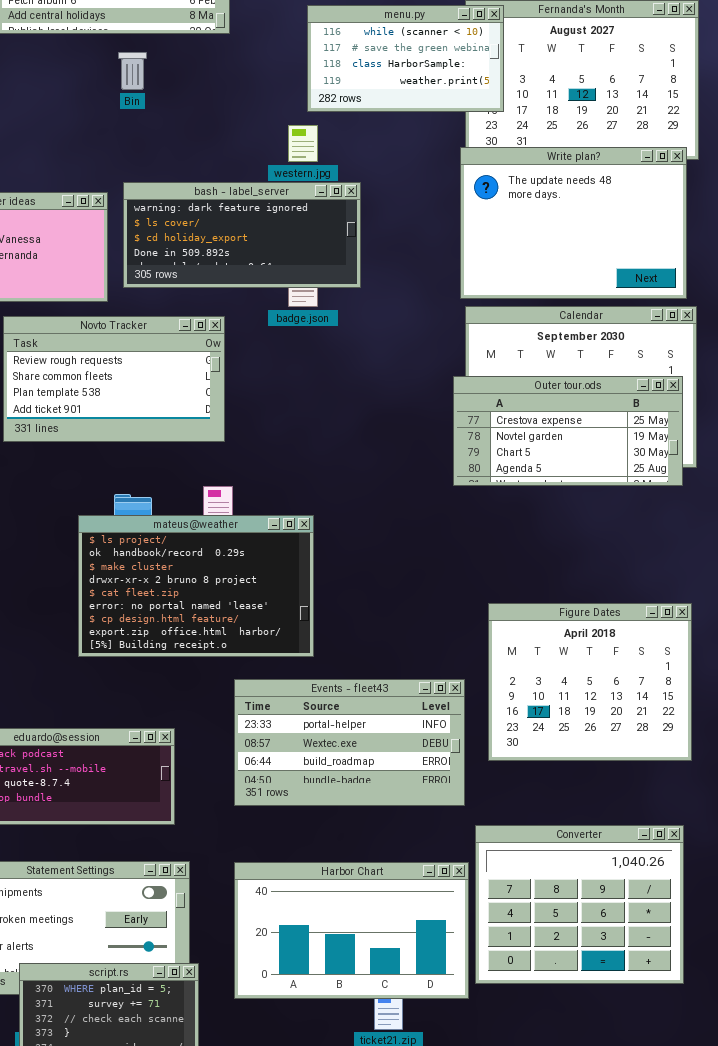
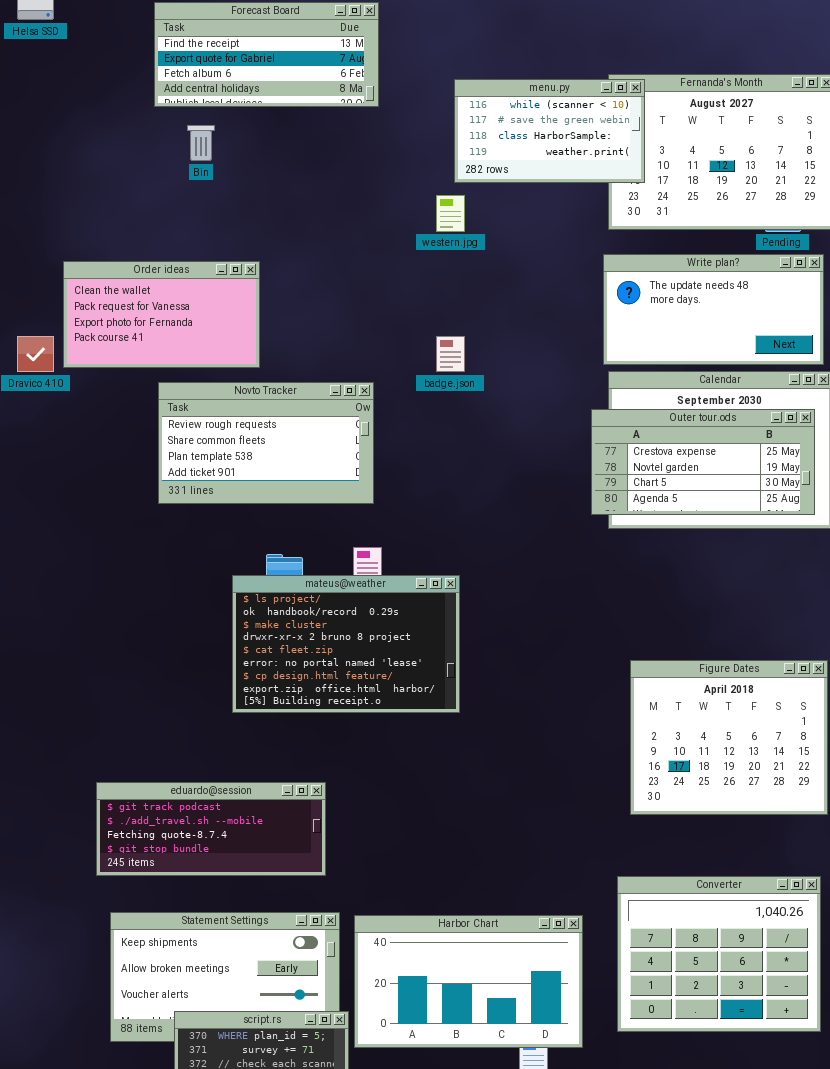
Bin: [118,52,147,90] -> [187,125,215,161], moved
Write plan?: [460,147,687,299] -> [603,254,824,365], resized
bash - label_server: [123,182,361,288] -> none, closed
Outer tour.ods: [453,376,683,486] -> [591,409,815,515], moved
Events - fleet43: [234,679,465,806] -> none, closed
Harbor Chart: [234,862,469,999] -> [354,915,583,1048], moved

